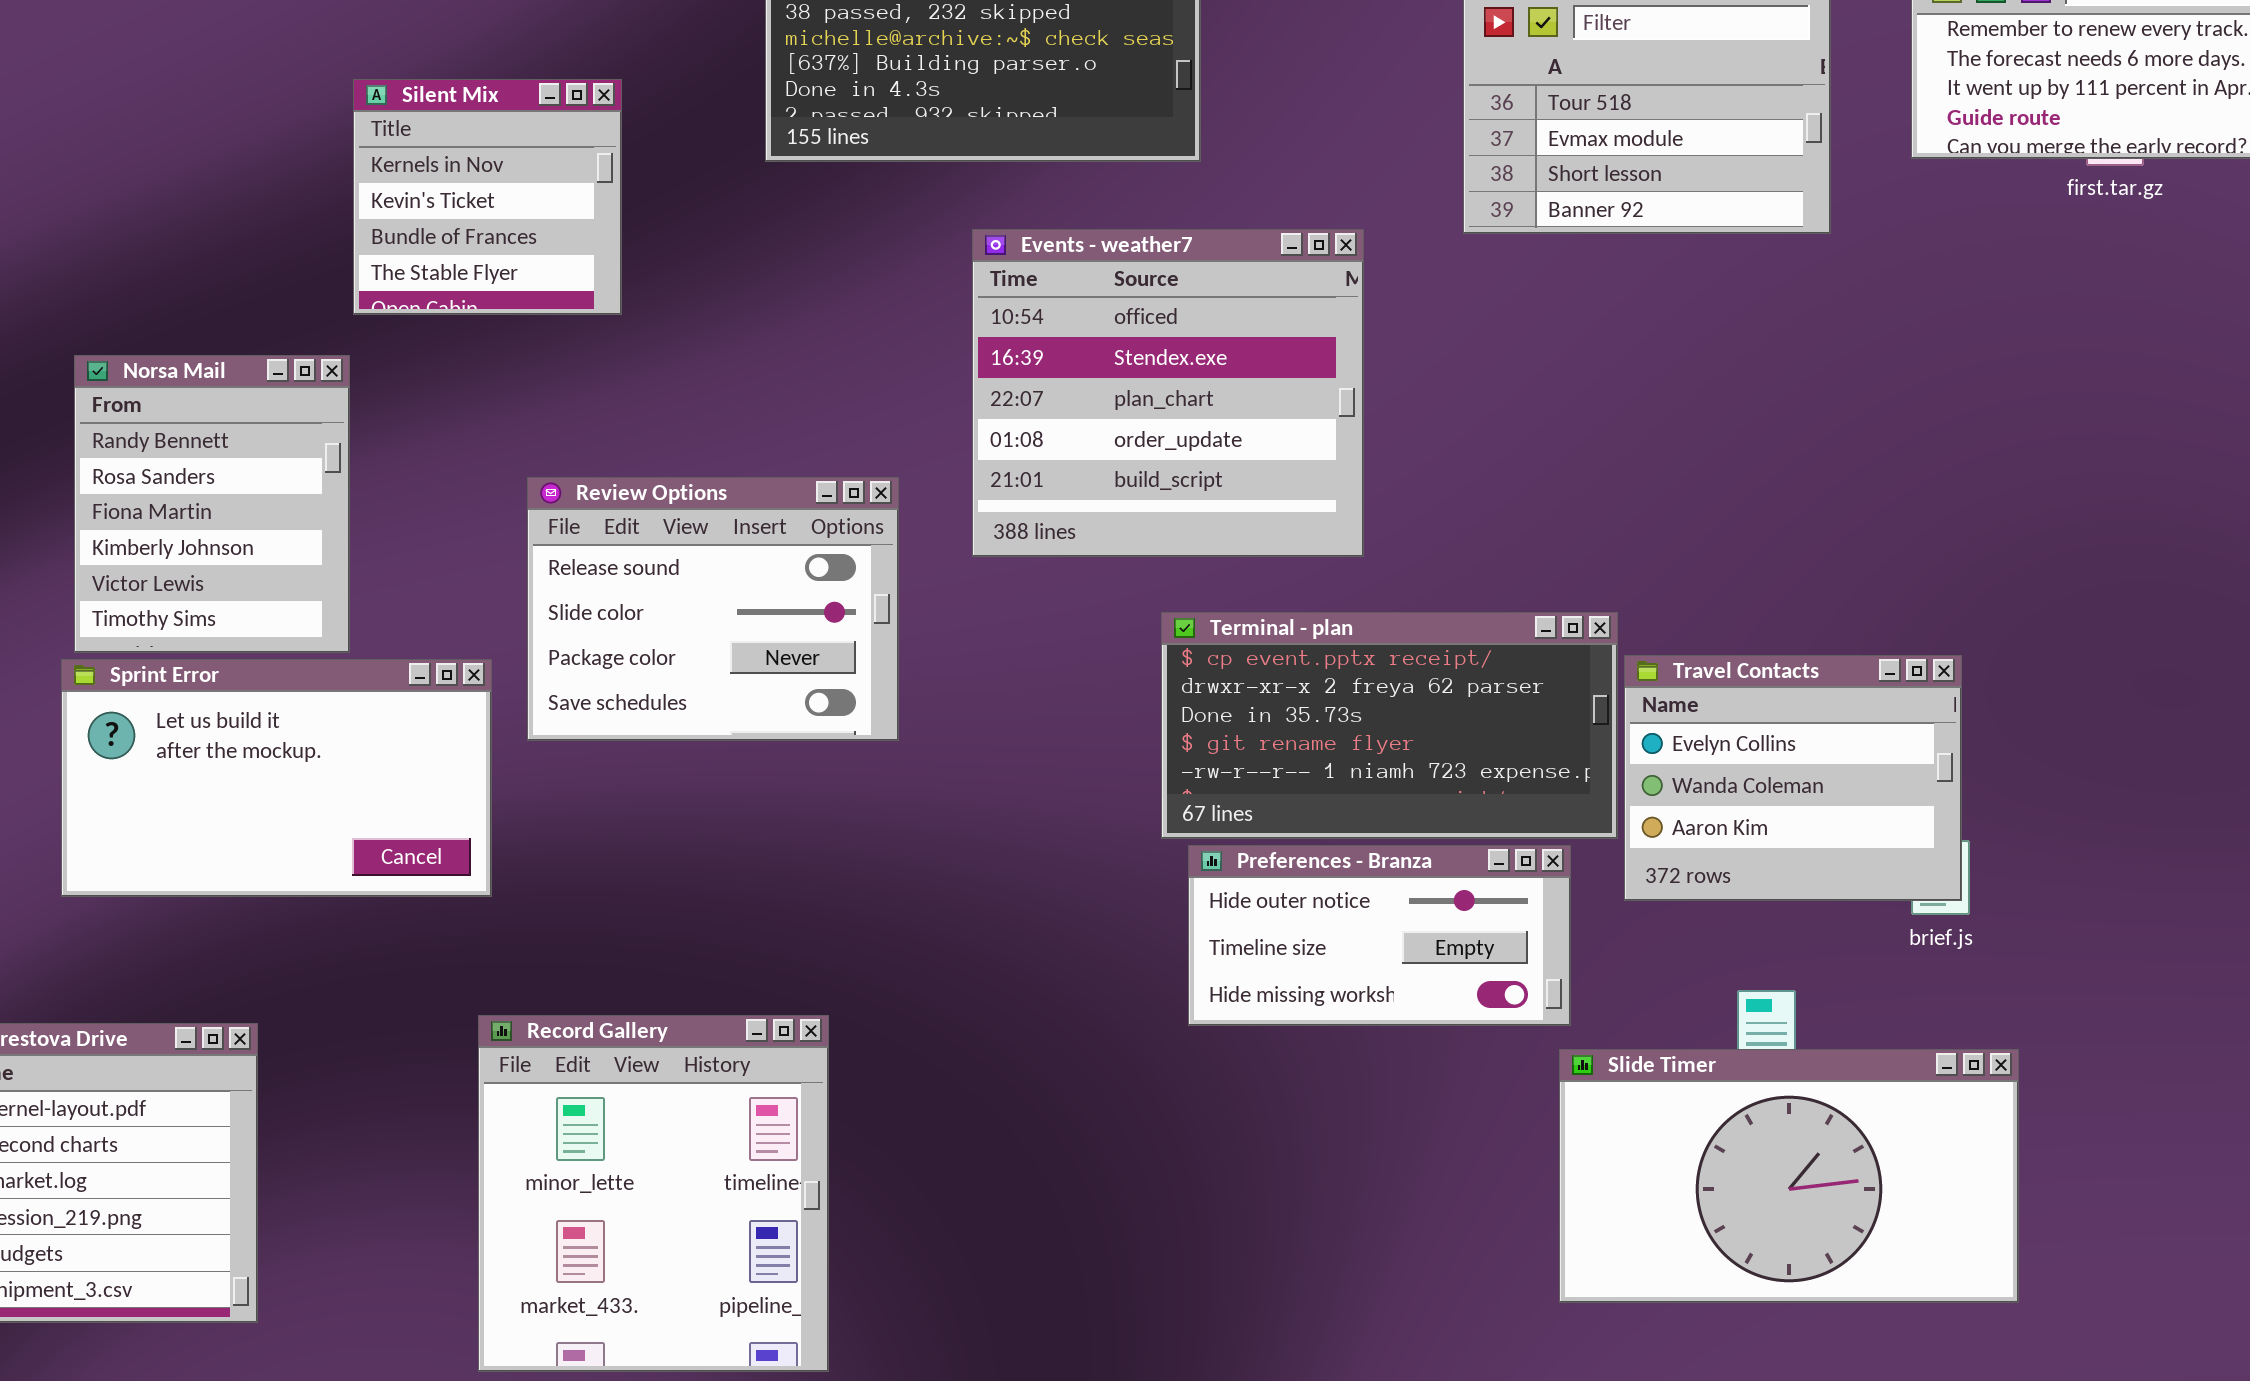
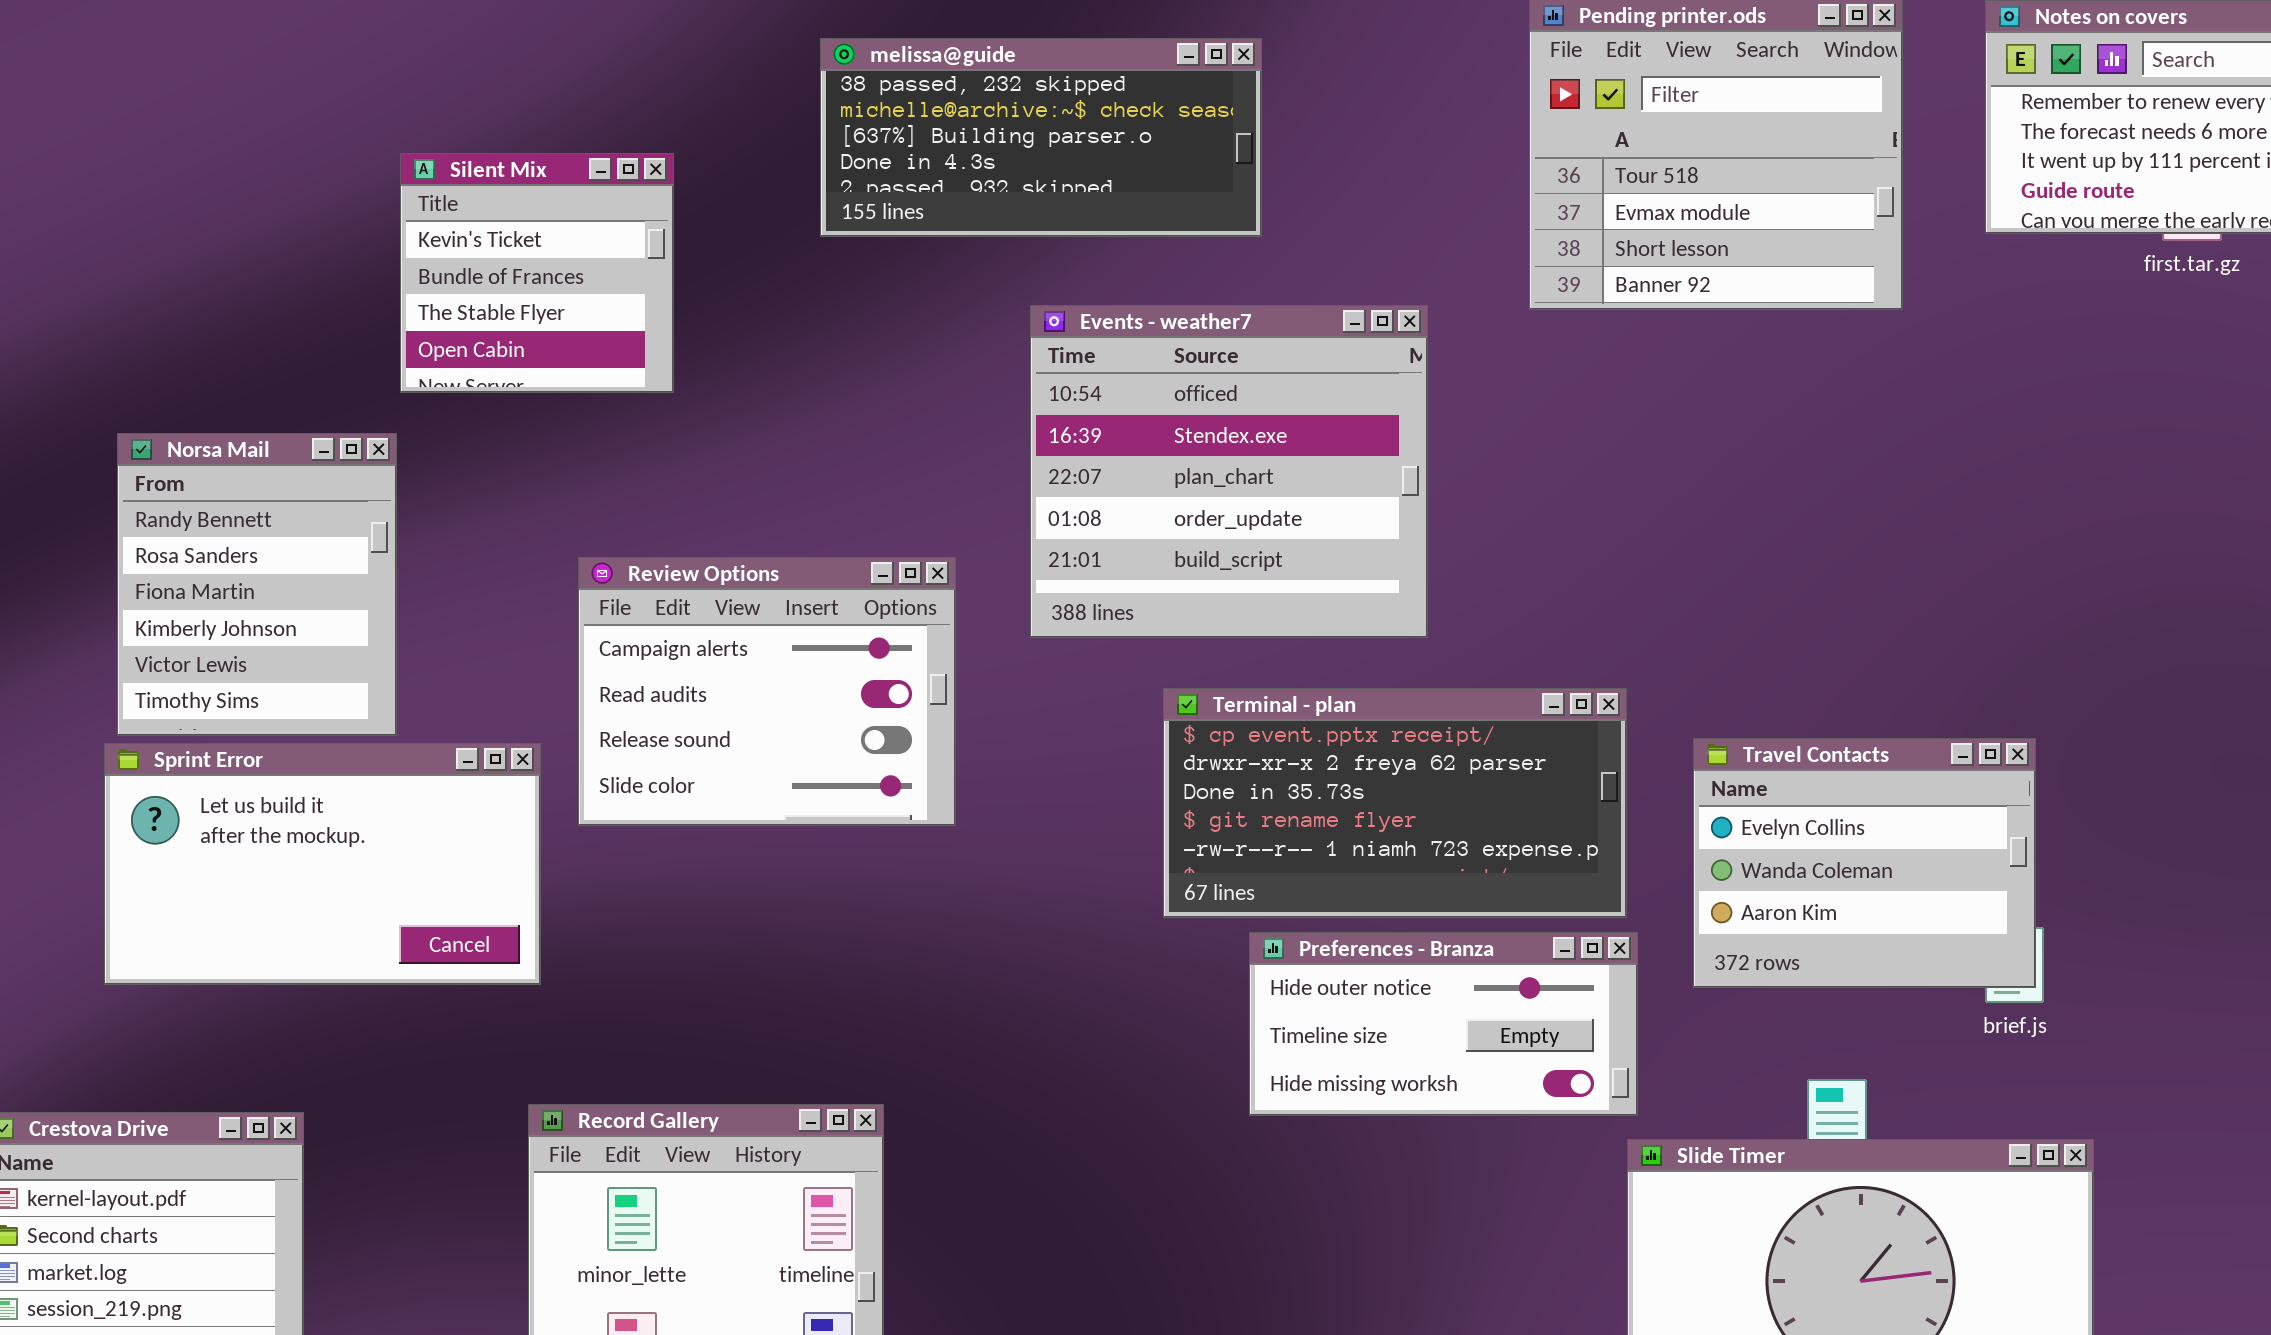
Silent Mix: [353,79,622,315] -> [400,153,674,393], scrolled down 1 row
Review Options: [527,477,899,741] -> [578,557,956,826], scrolled up 2 rows
Terminal - plan: [1161,612,1618,839] -> [1163,688,1627,918], moved

